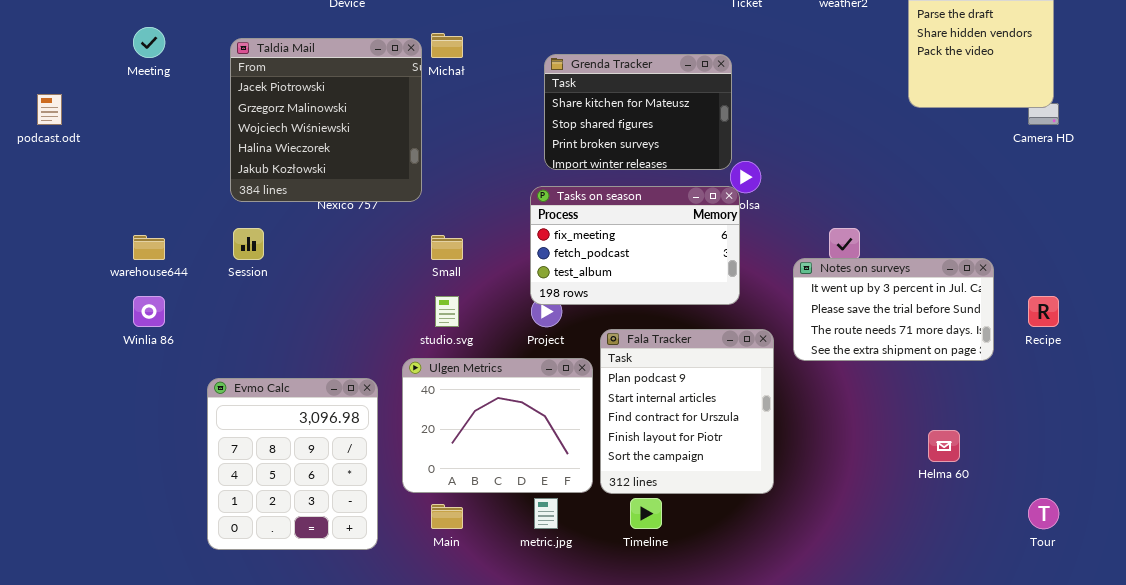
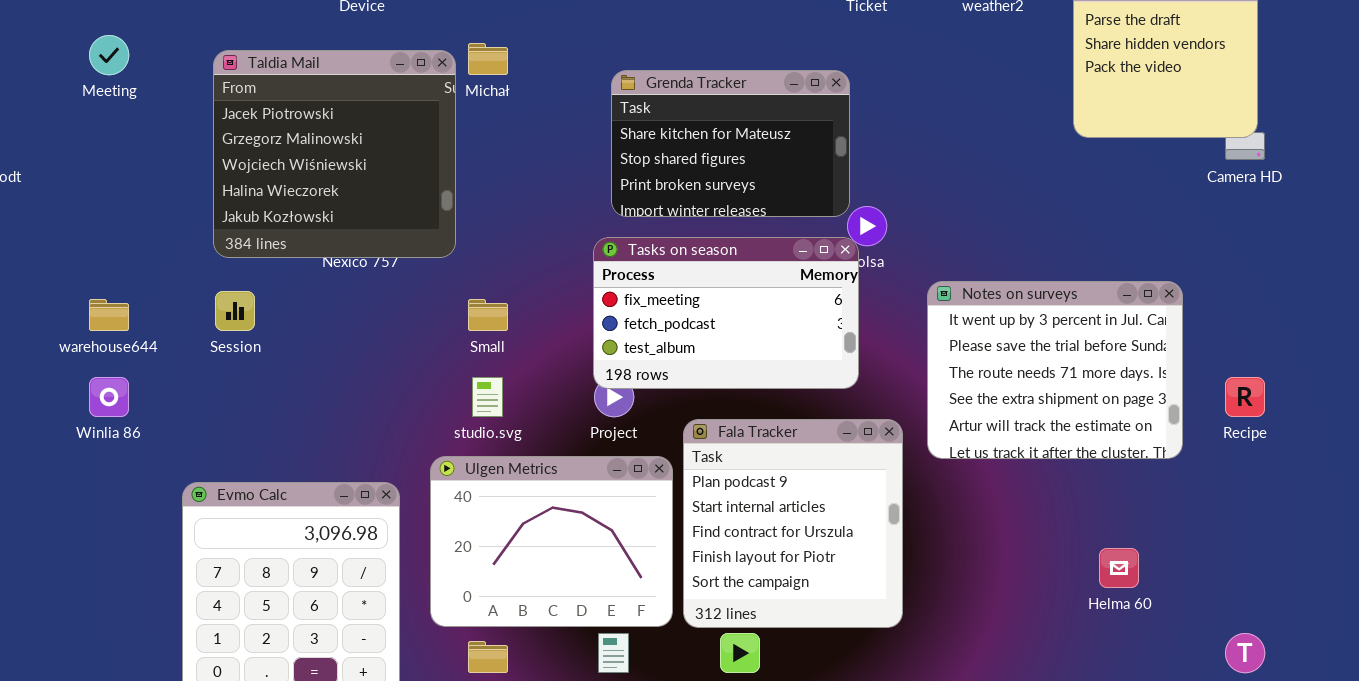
Notes on surveys: [793,258,994,361] -> [927,281,1183,459], resized

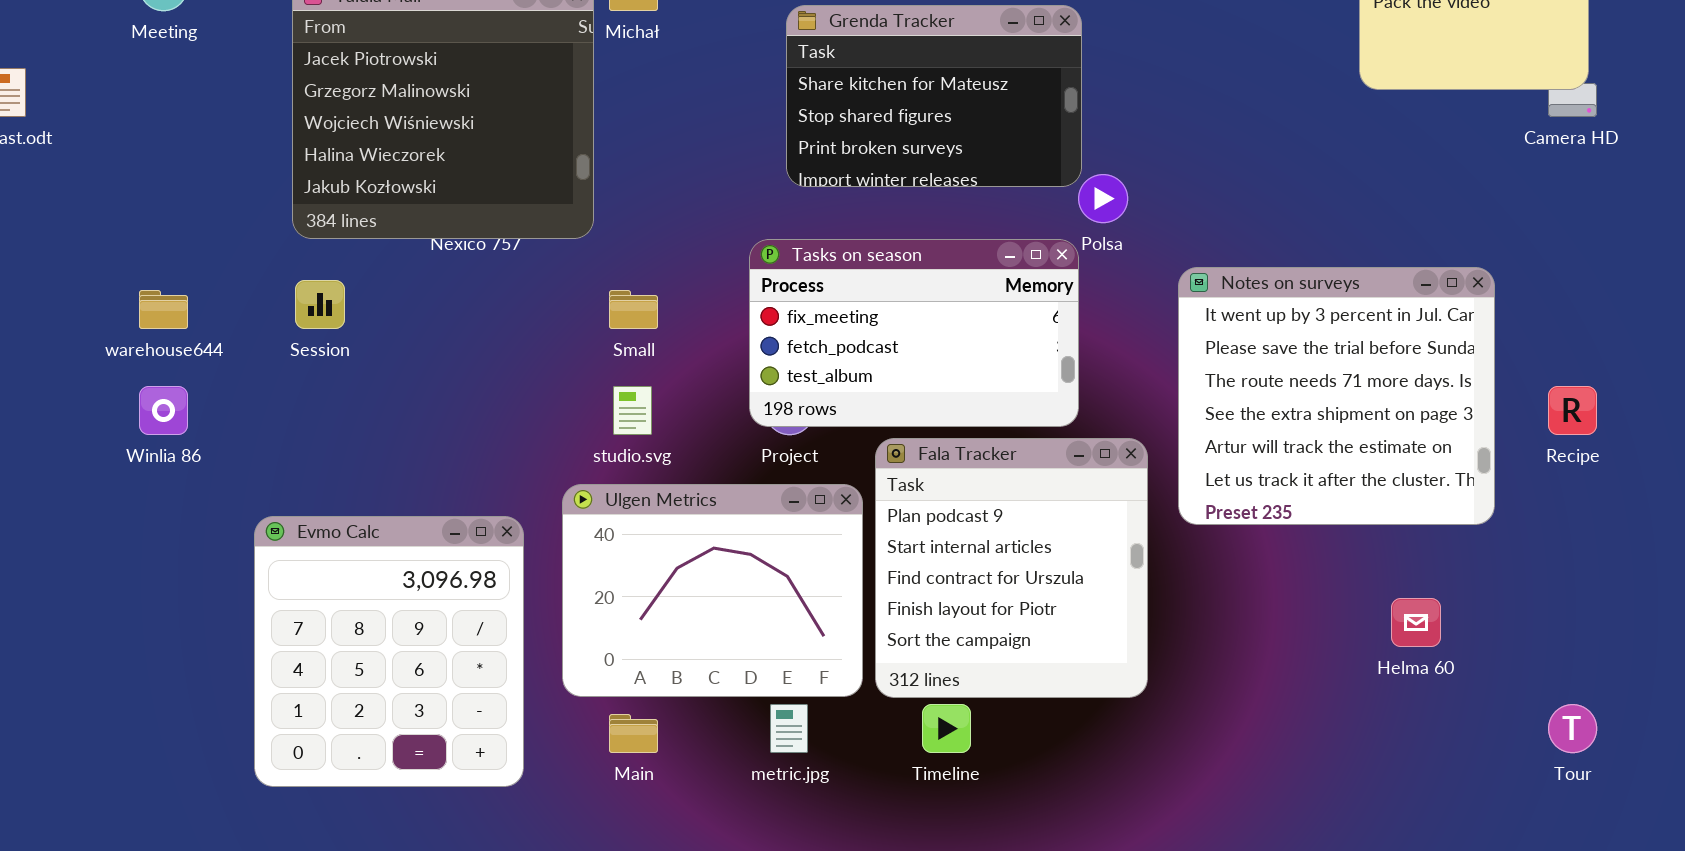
Tasks on season: [593,237,859,389] -> [749,239,1079,427], moved
Notes on surveys: [927,281,1183,459] -> [1178,267,1495,525], resized

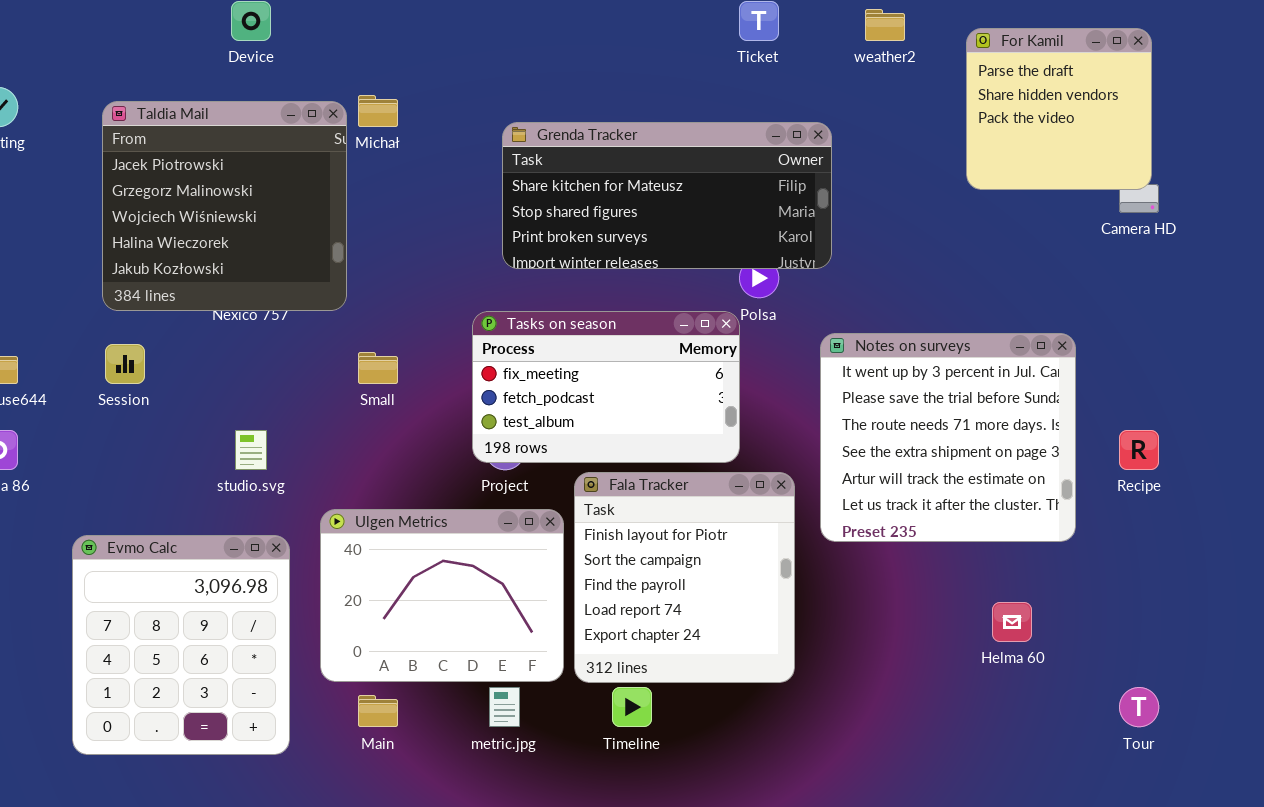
Grenda Tracker: [786,5,1082,187] -> [502,122,832,269], resized
studio.svg: [613,386,652,435] -> [235,430,267,470], moved
Fala Tracker: [875,438,1148,698] -> [574,472,795,683], scrolled down 3 rows

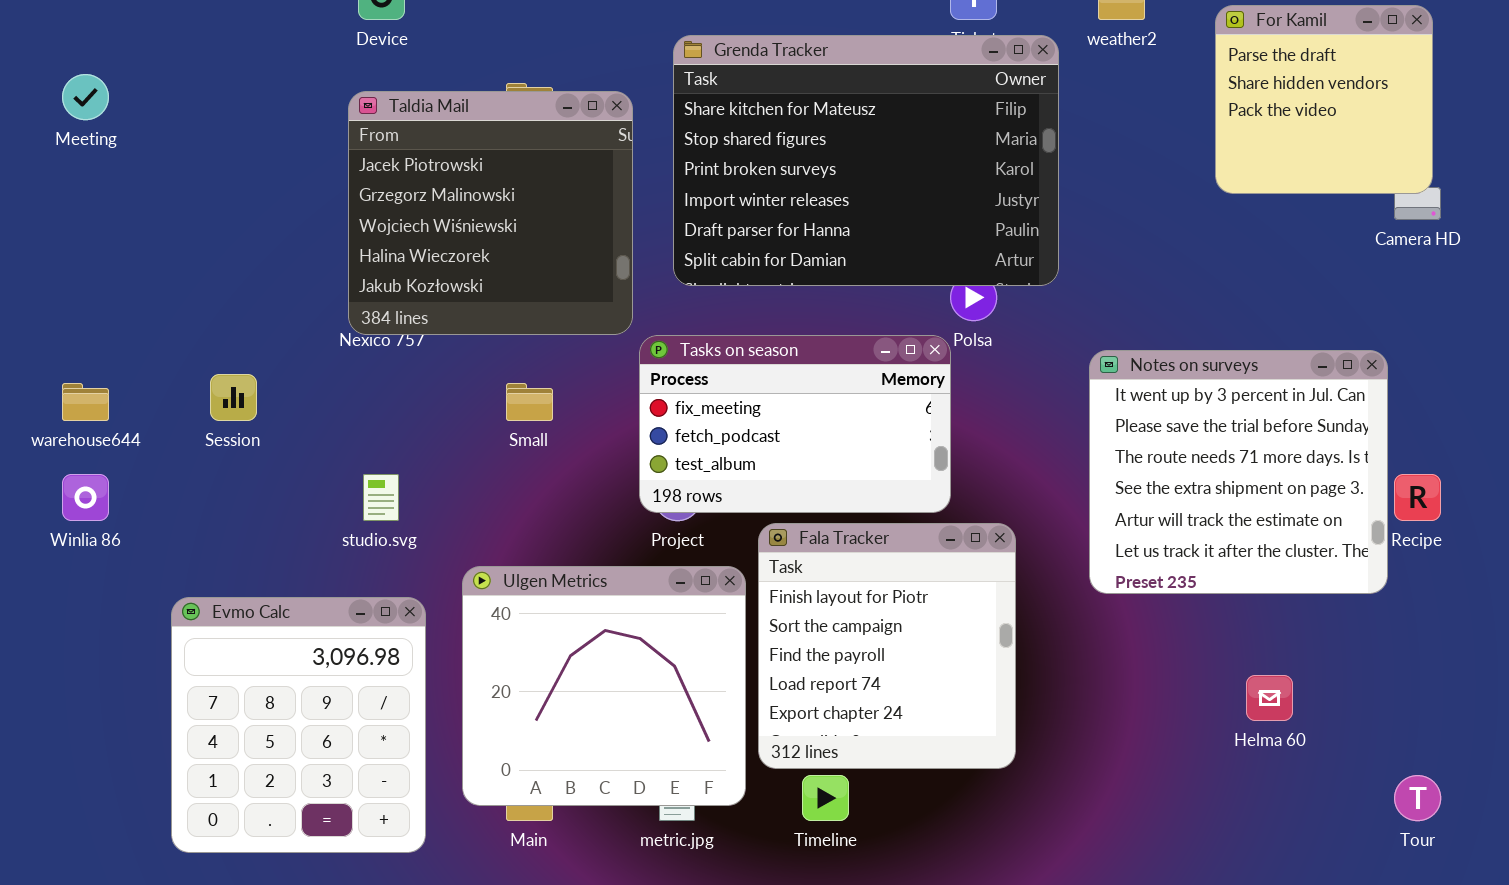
Taldia Mail: [102,101,347,311] -> [348,91,633,335], moved
Grenda Tracker: [502,122,832,269] -> [673,35,1059,286], resized
Notes on surveys: [820,333,1076,542] -> [1089,350,1388,594], moved
Ulgen Metrics: [320,509,564,682] -> [462,566,746,806], resized

